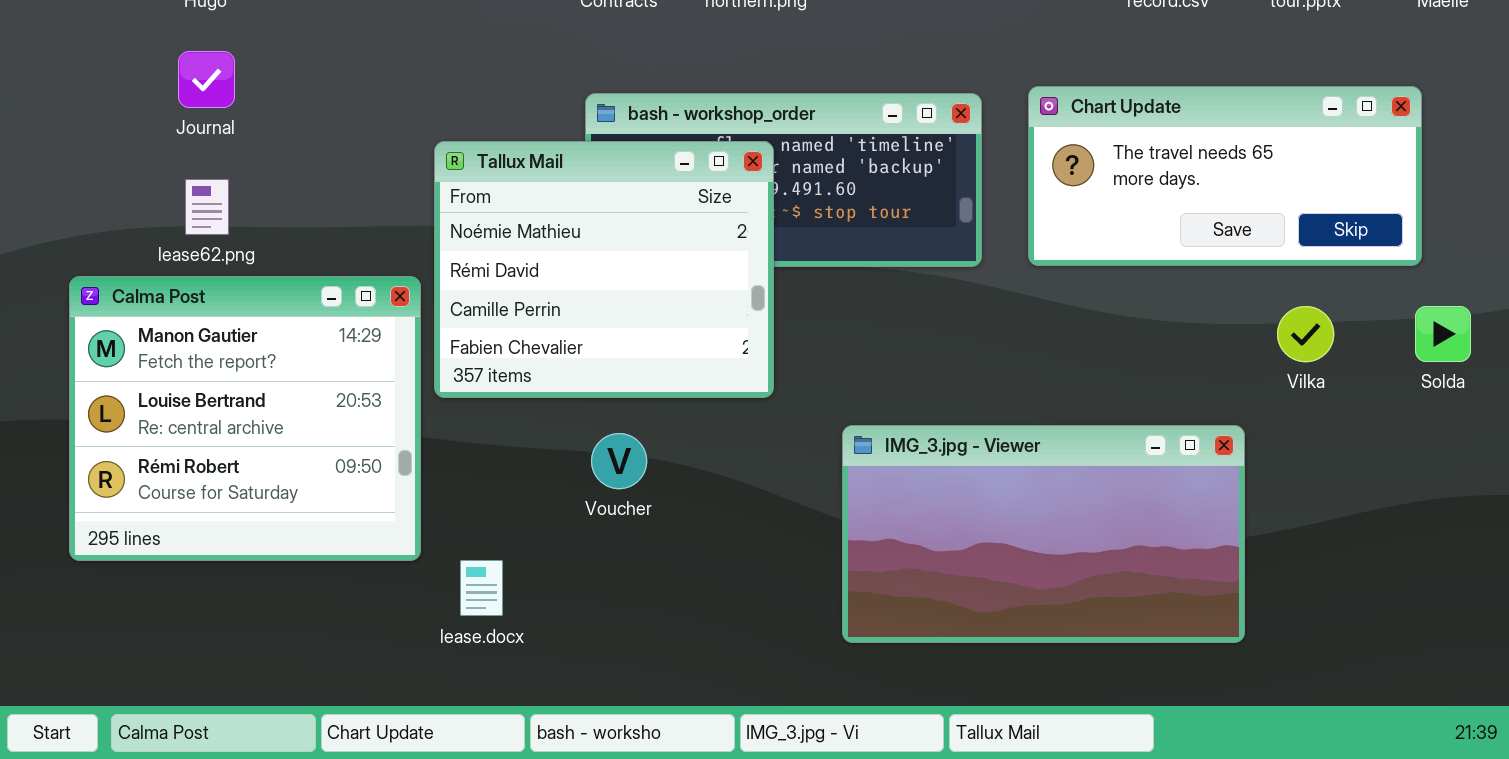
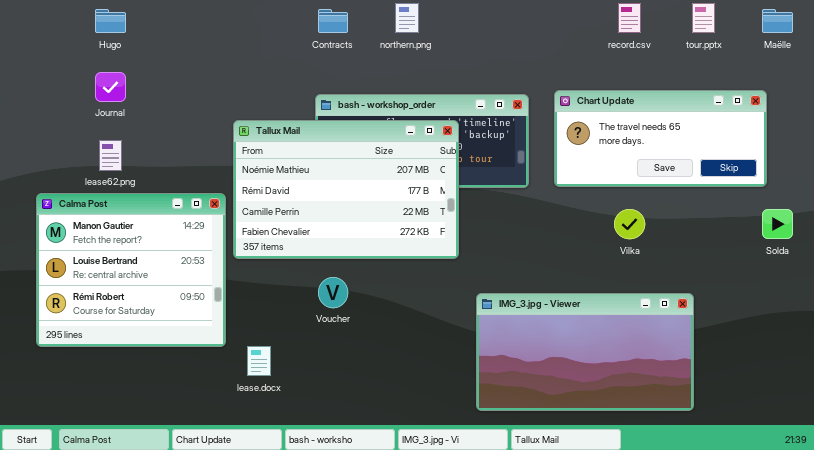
Tallux Mail: [434,141,774,398] -> [233,120,459,259], resized
Vilka: [1277,306,1334,362] -> [614,209,645,239], moved
IMG_3.jpg - Viewer: [842,425,1245,643] -> [476,293,694,411], moved

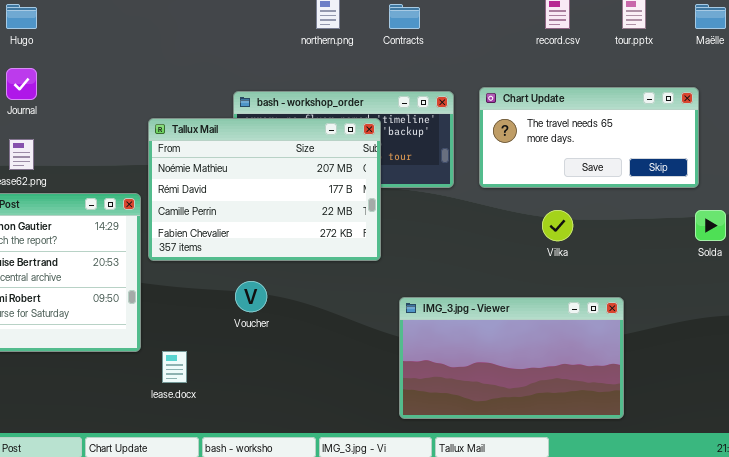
Contracts: [318,9,348,33] -> [389,4,420,29], moved

